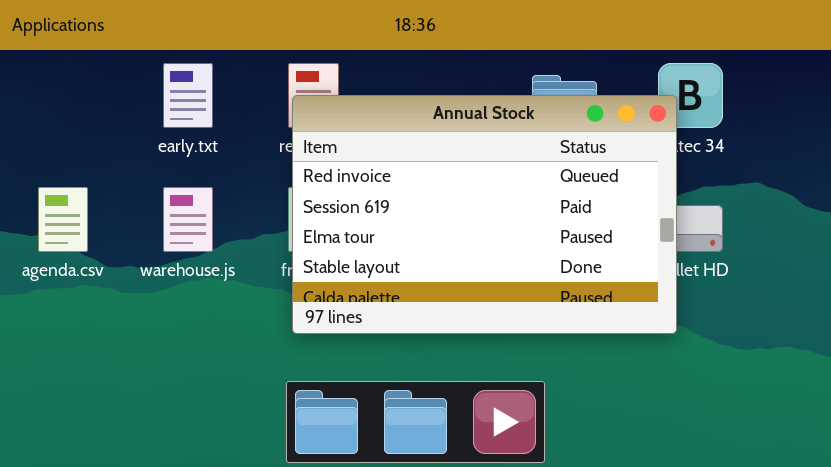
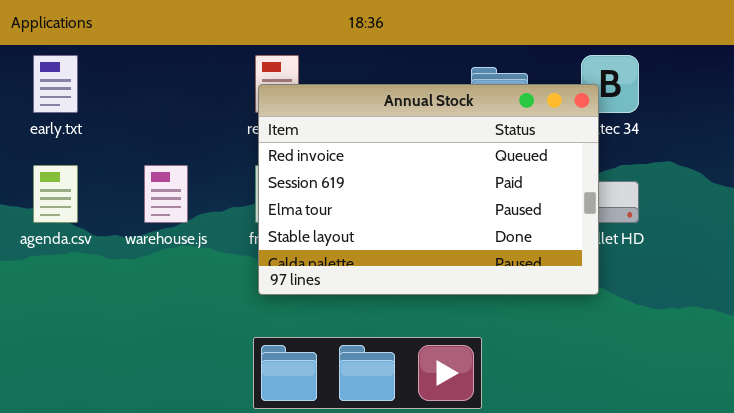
early.txt: [163,63,213,128] -> [33,55,78,113], moved

